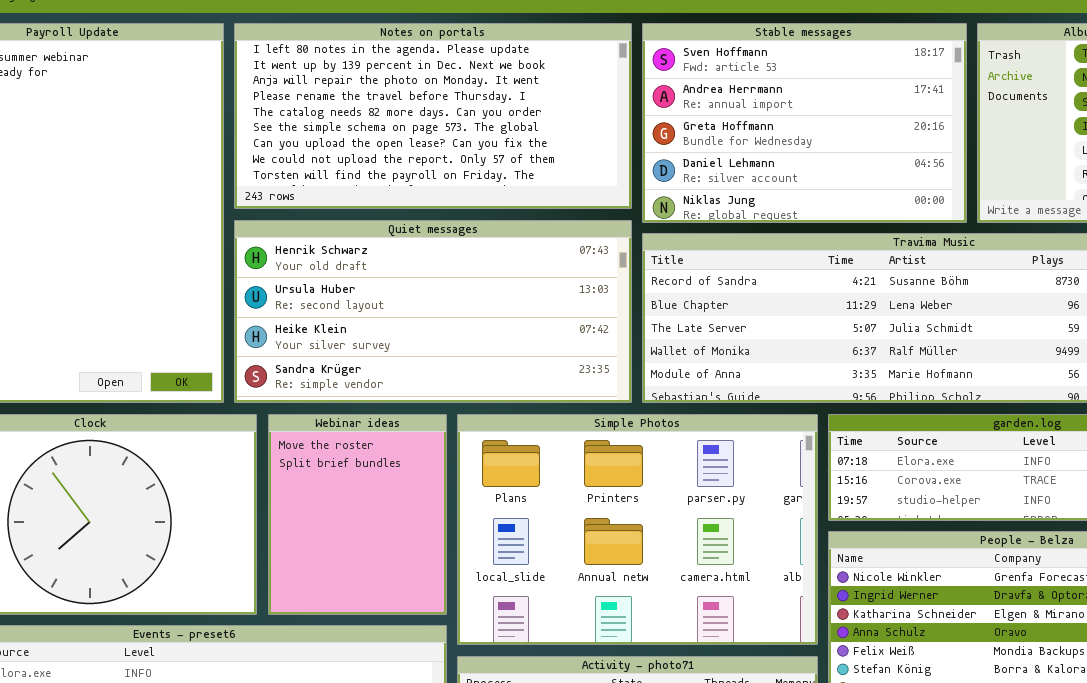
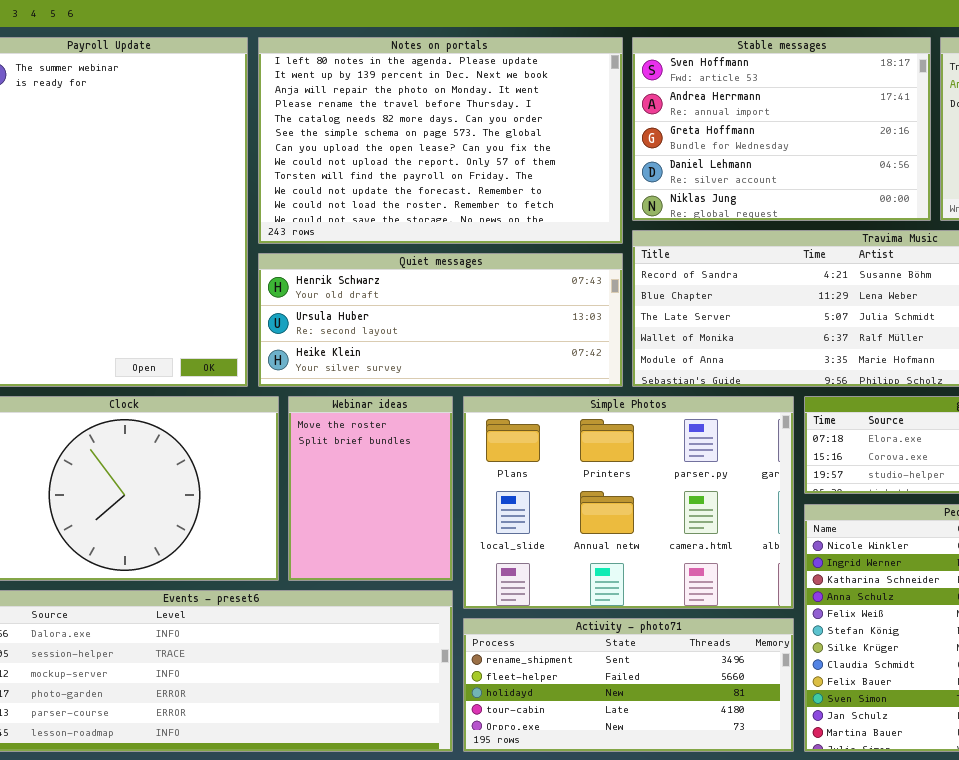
Notes on portals: [234,23,632,209] -> [258,37,623,244], resized
Quiet messages: [234,220,632,403] -> [258,253,623,387], resized

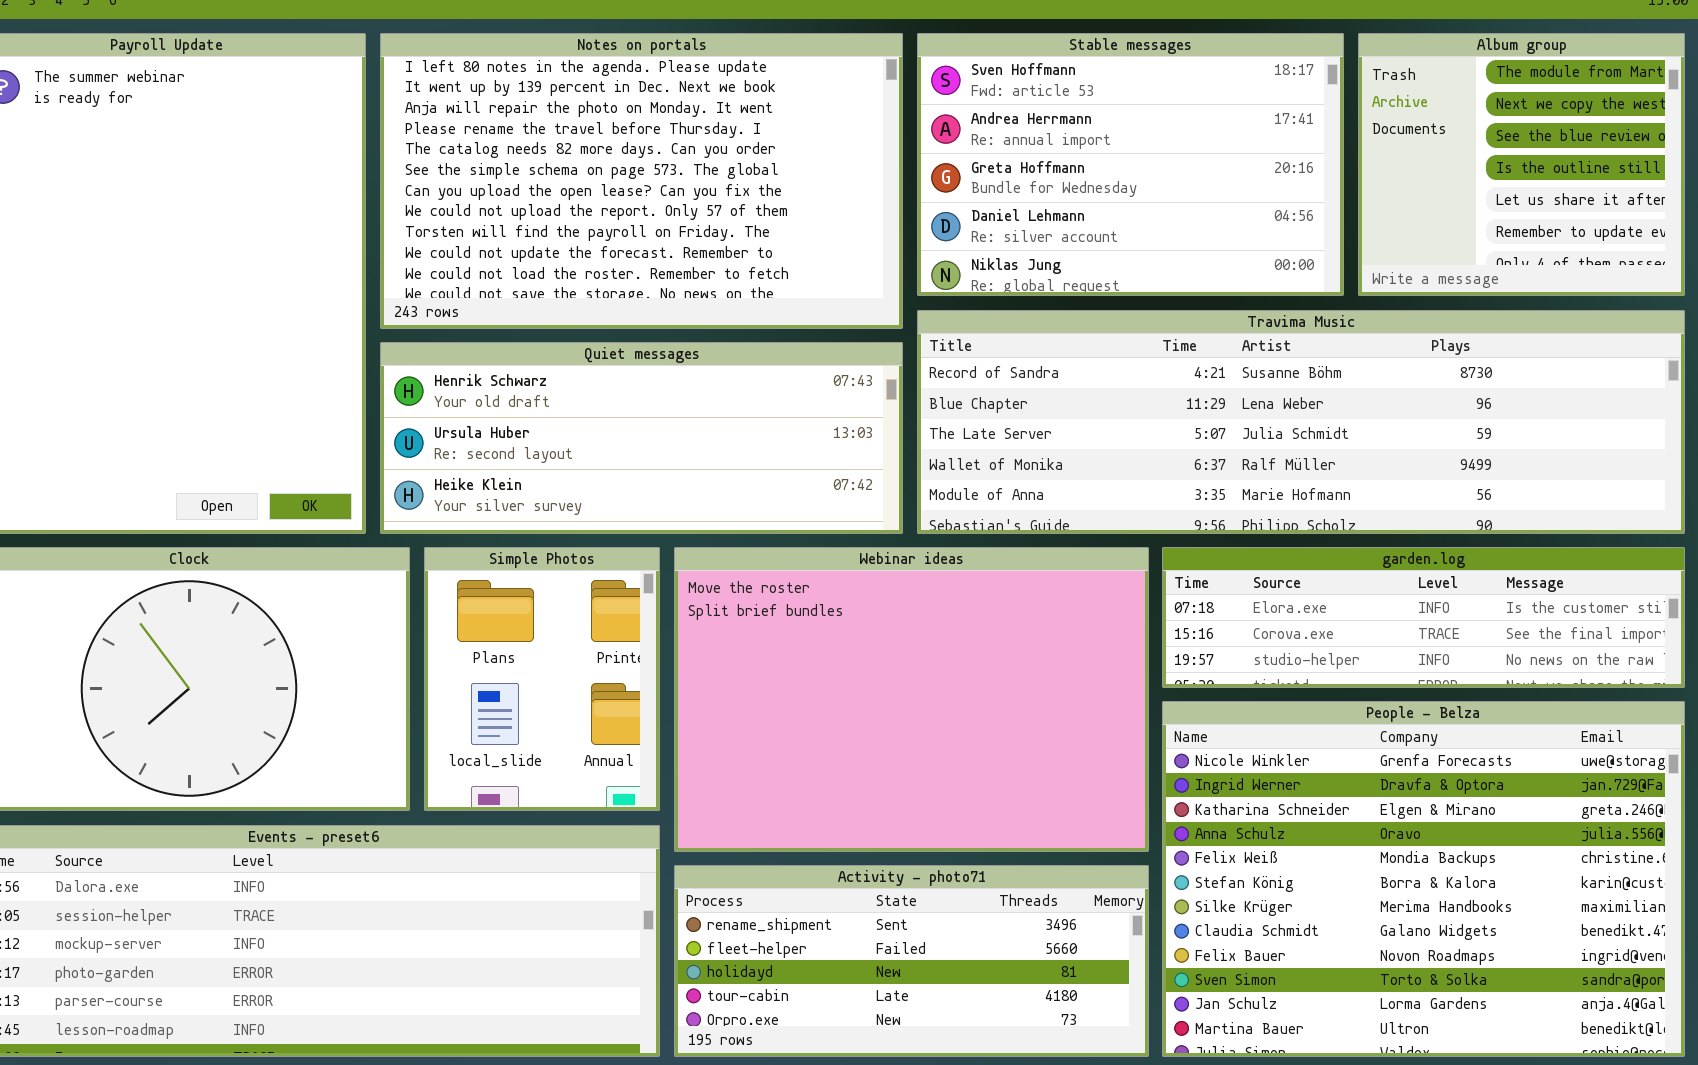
Webinar ideas: [288,396,453,581] -> [674,547,1149,852], moved, resized
Simple Photos: [463,396,794,609] -> [424,547,660,811], moved, resized

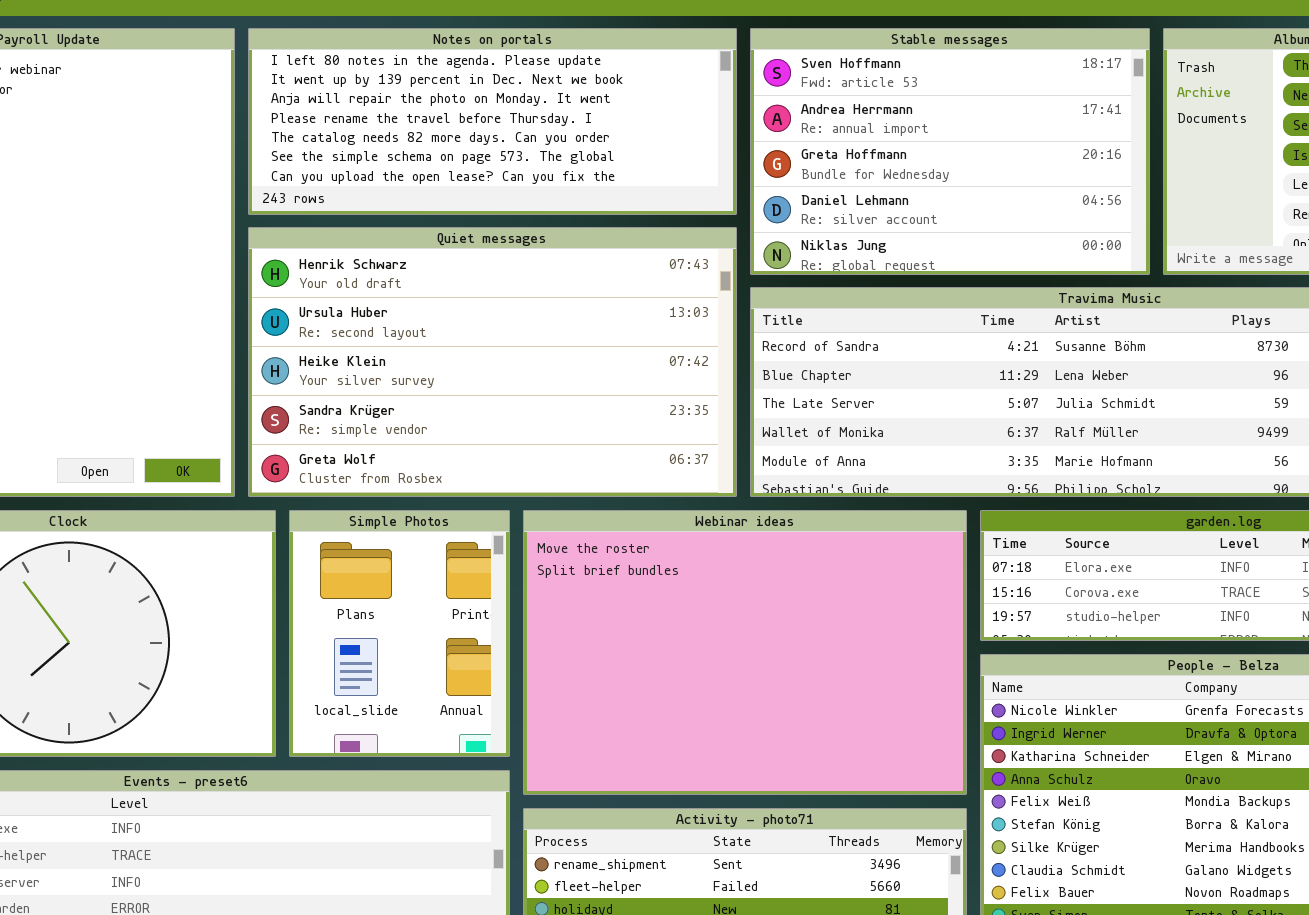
Notes on portals: [380,33,903,329] -> [248,28,737,215], resized
Quiet messages: [380,342,903,534] -> [248,227,737,497], resized

